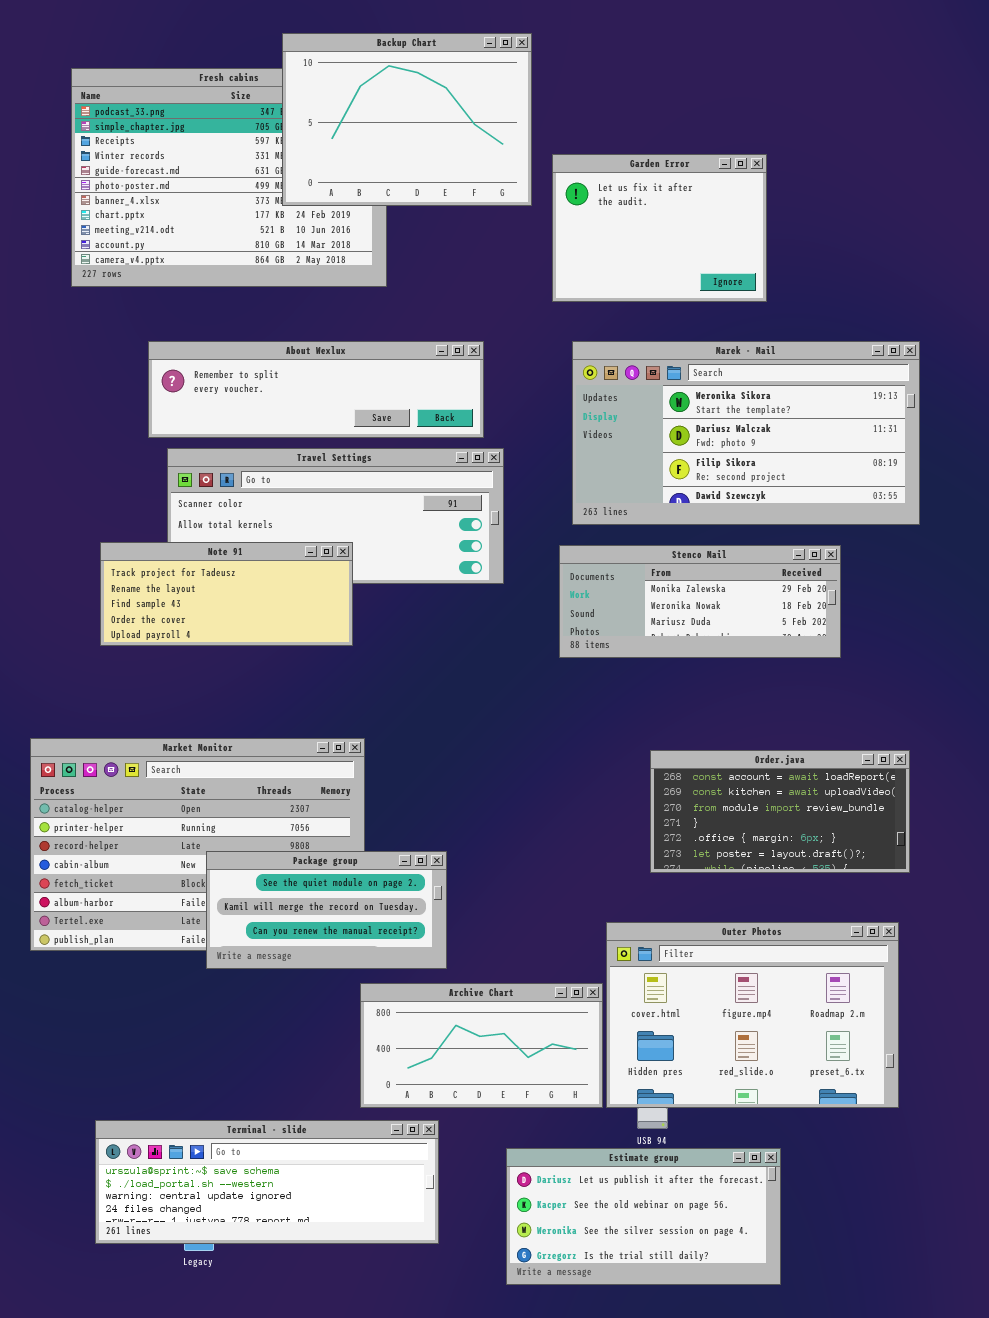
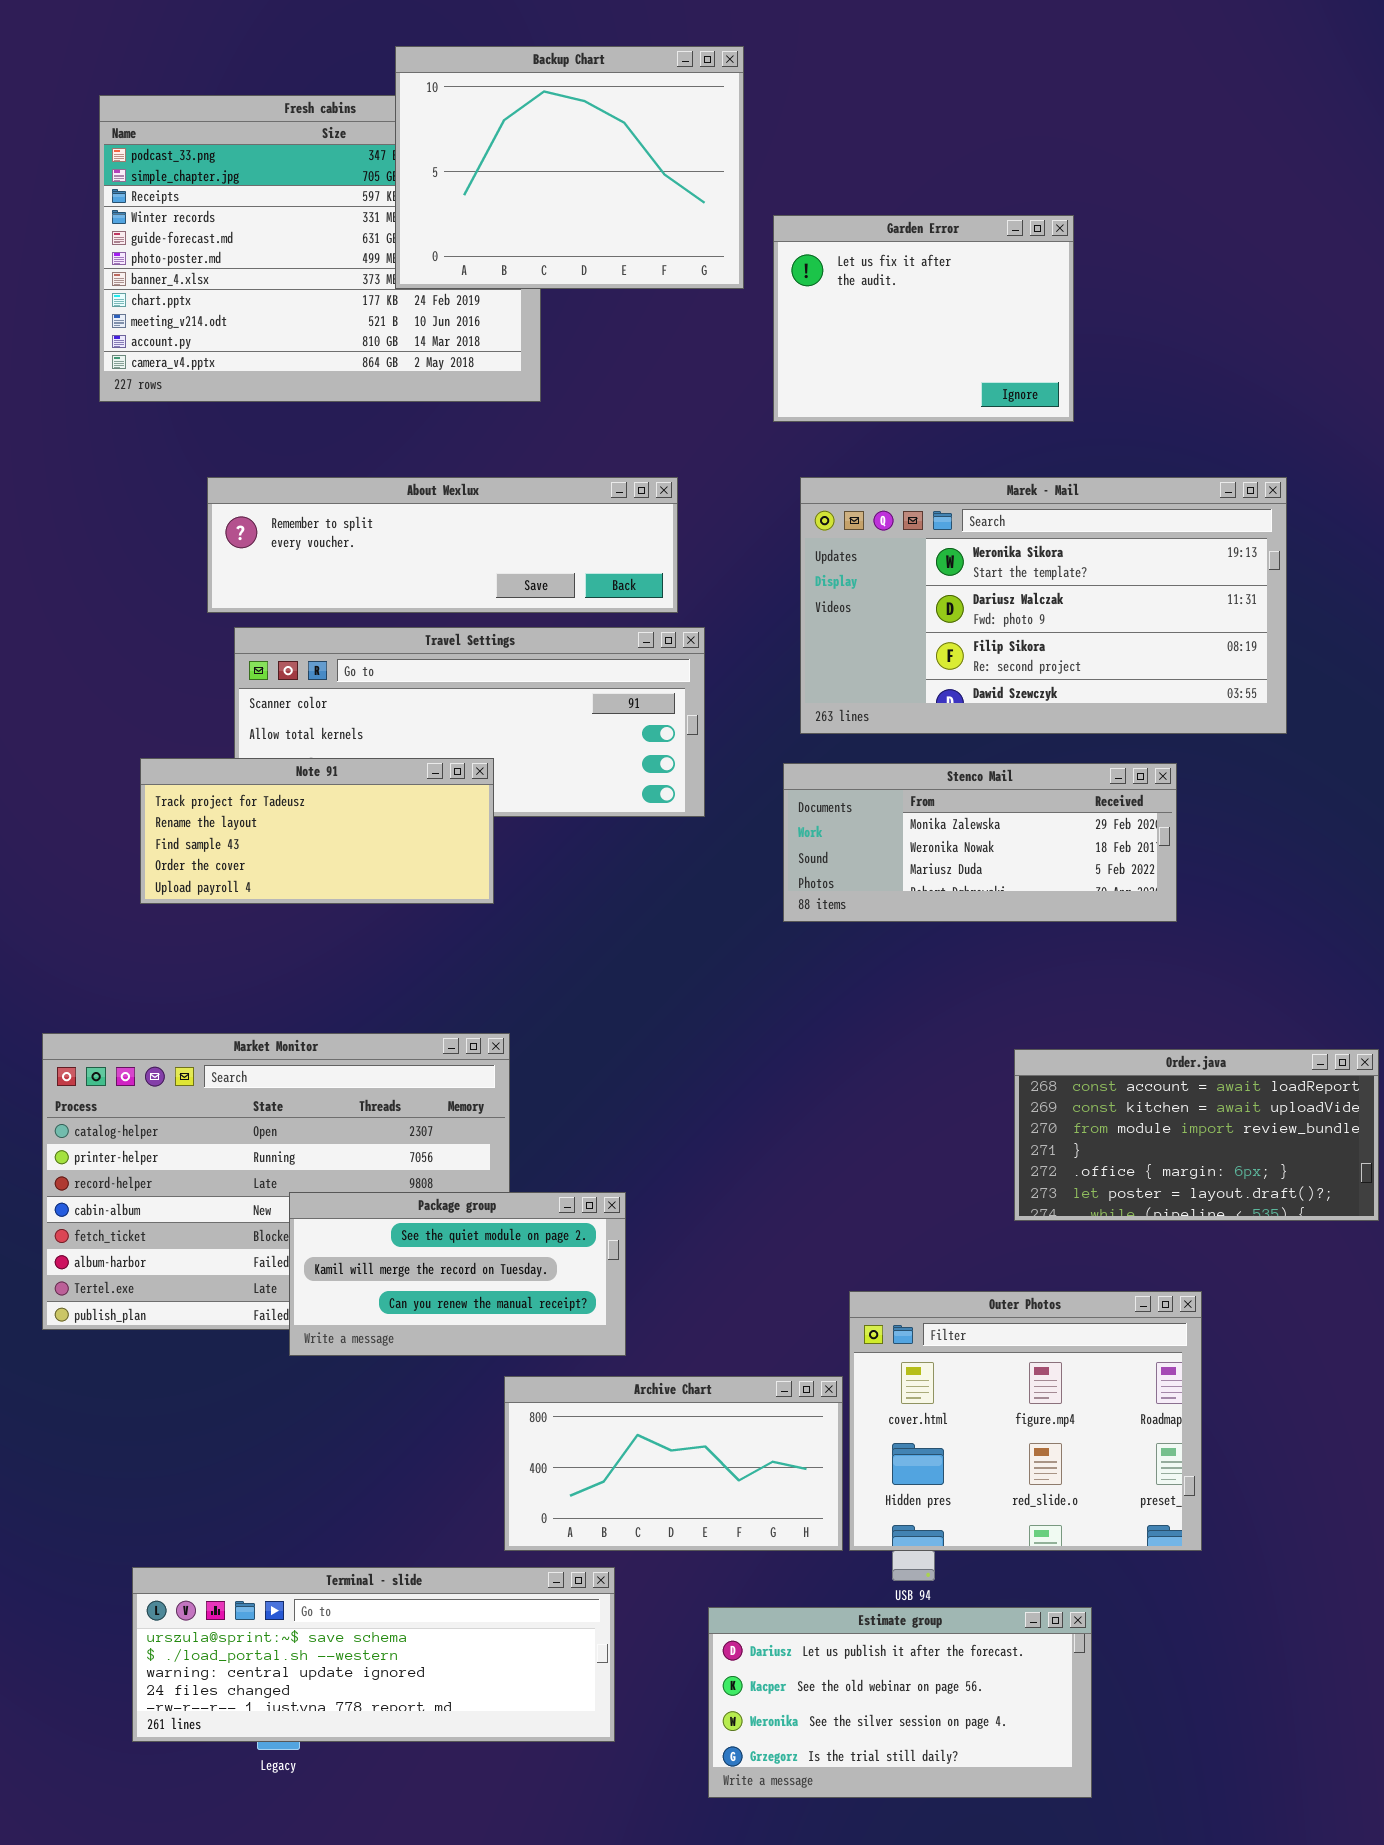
Order.java: [650,750,910,873] -> [1014,1049,1379,1221], moved
Outer Photos: [606,922,899,1108] -> [849,1291,1202,1551], resized

